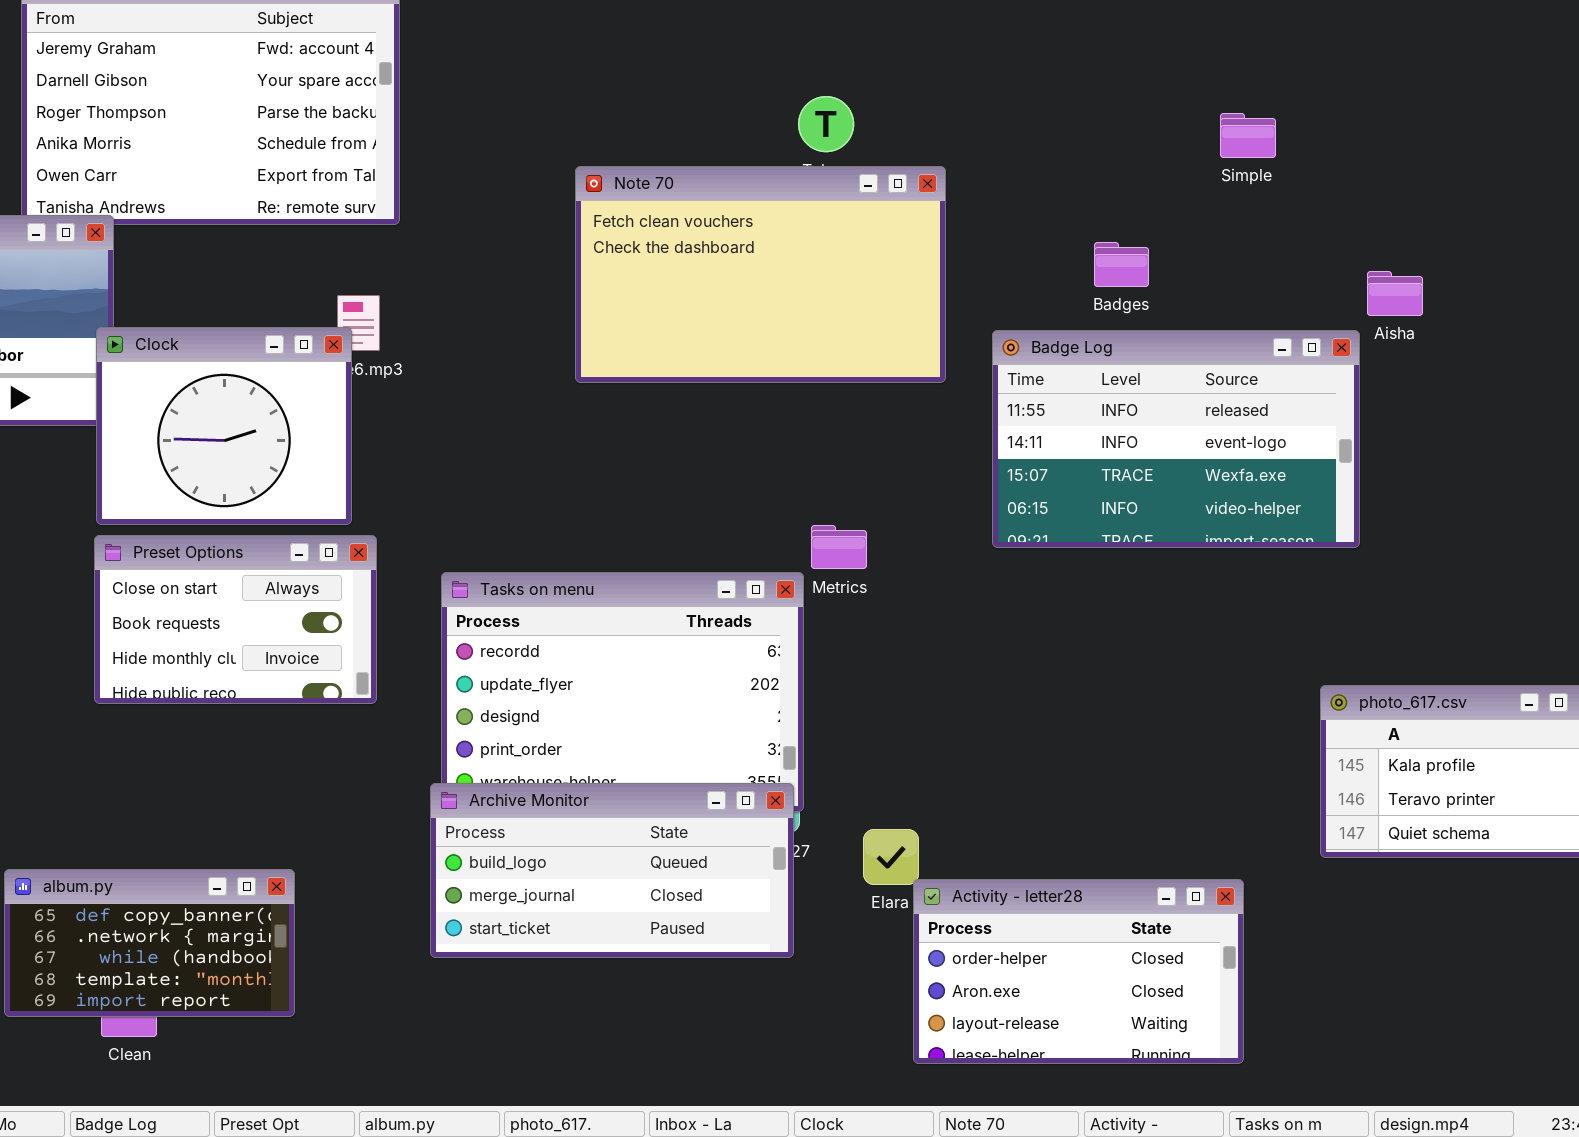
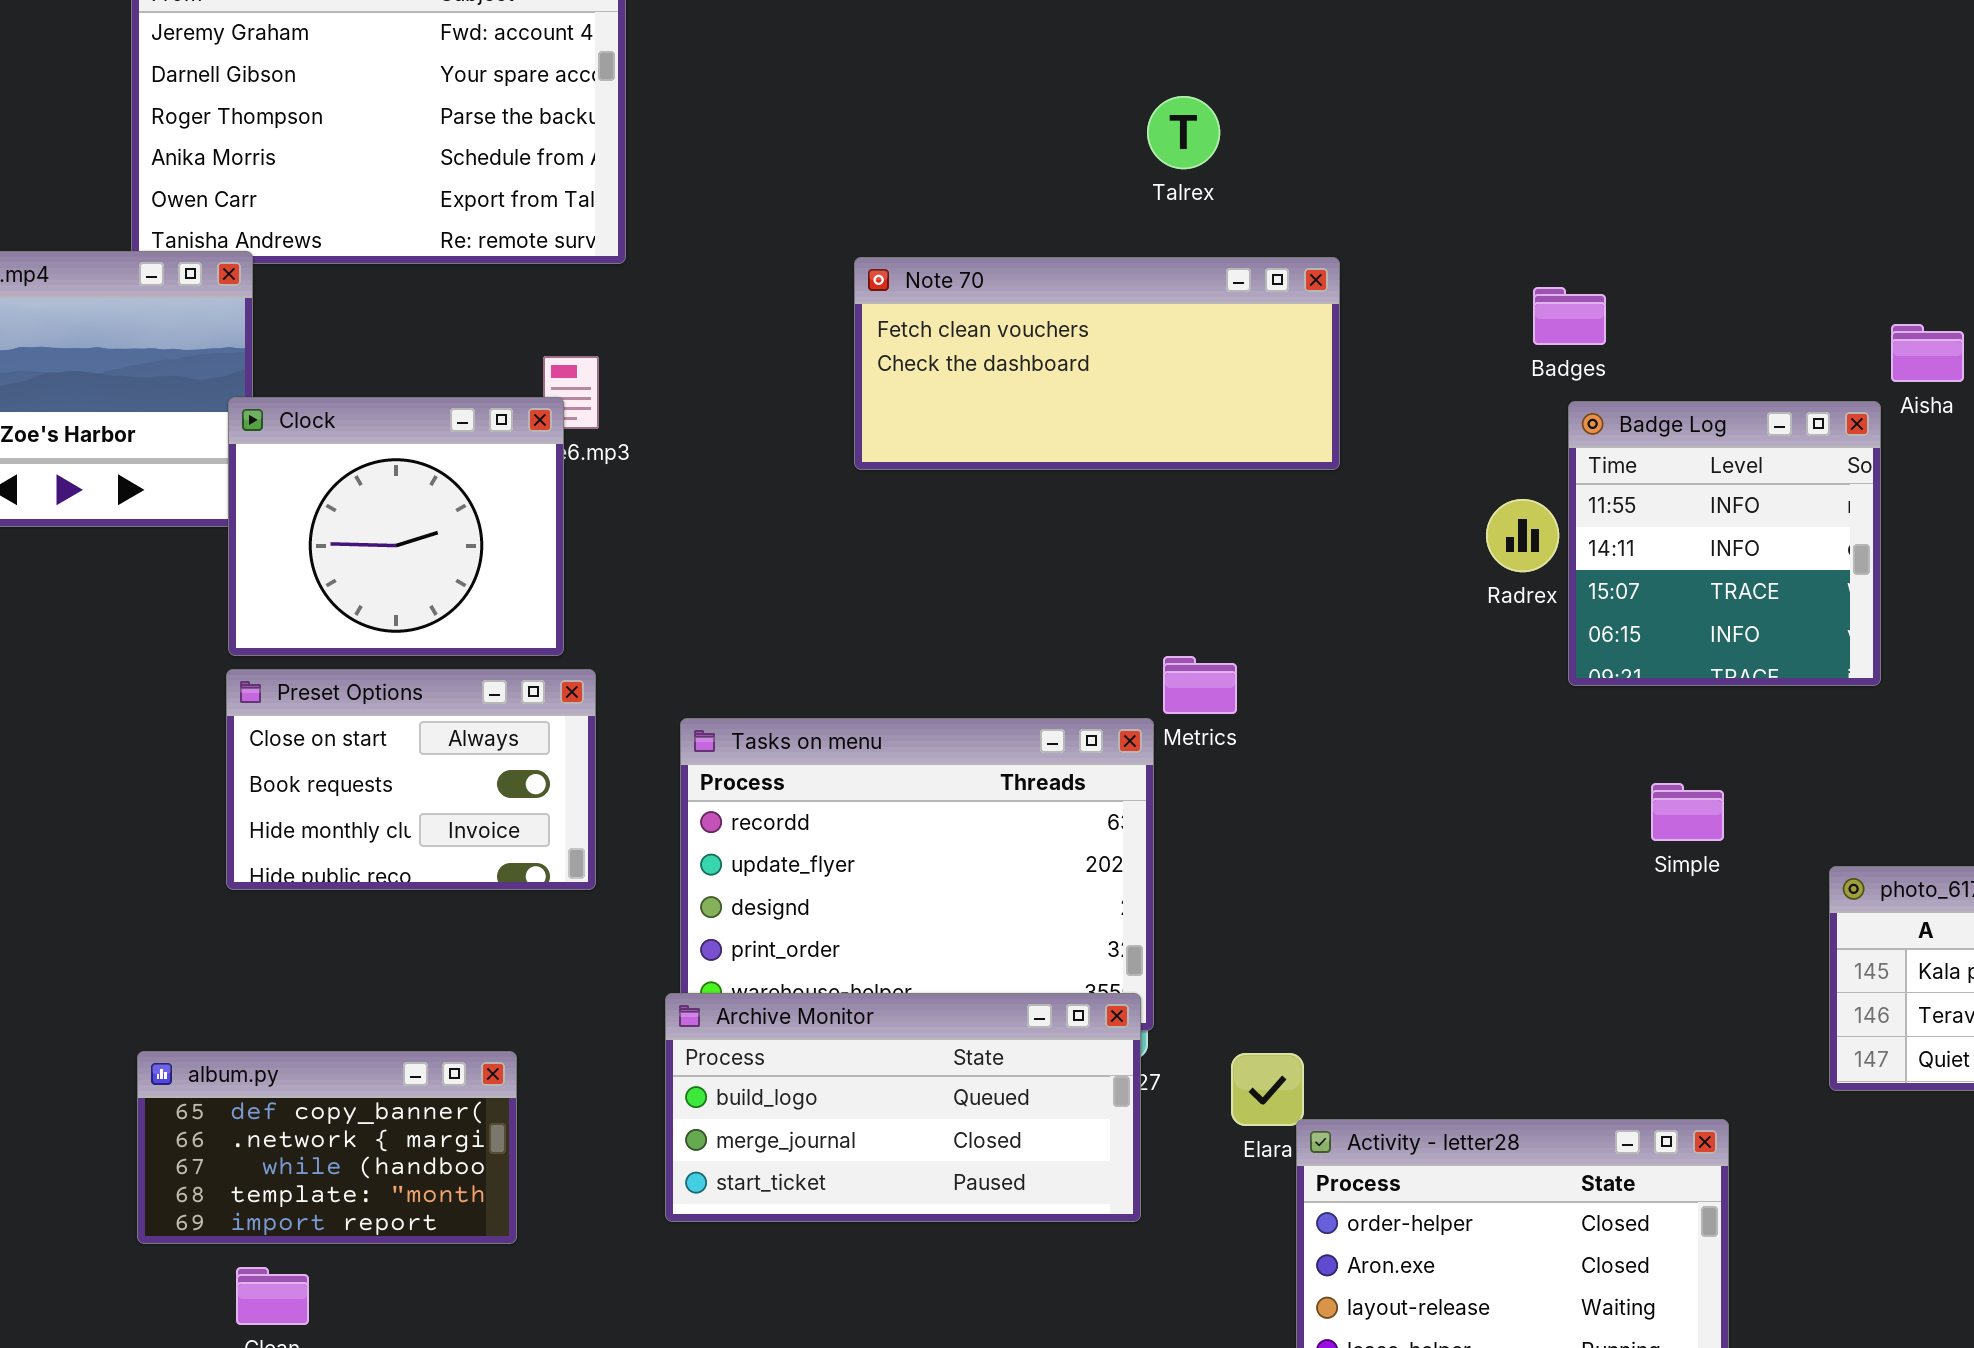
Simple: [1220,113,1276,158] -> [1651,783,1724,841], moved
Note 70: [575,166,946,383] -> [854,257,1340,470], resized
Badge Log: [992,330,1360,548] -> [1568,401,1881,686], resized
album.py: [4,869,295,1017] -> [137,1051,517,1244], moved

